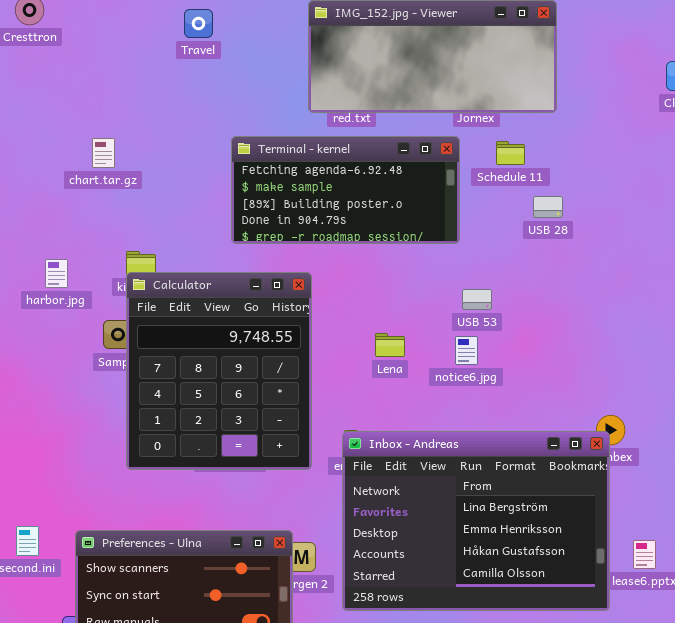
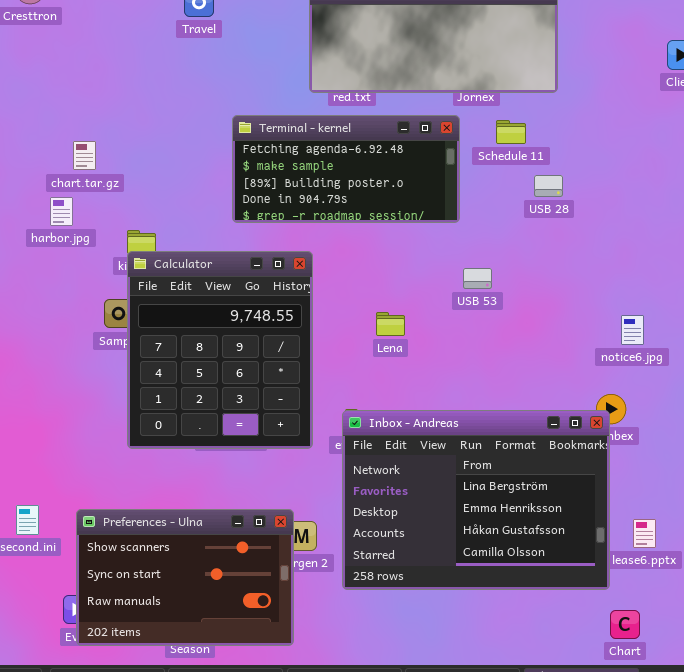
chart.tar.gz: [92,138,115,168] -> [73,141,96,170], moved
harbor.jpg: [45,259,68,288] -> [50,197,73,226], moved
notice6.jpg: [455,336,478,365] -> [621,315,644,345], moved

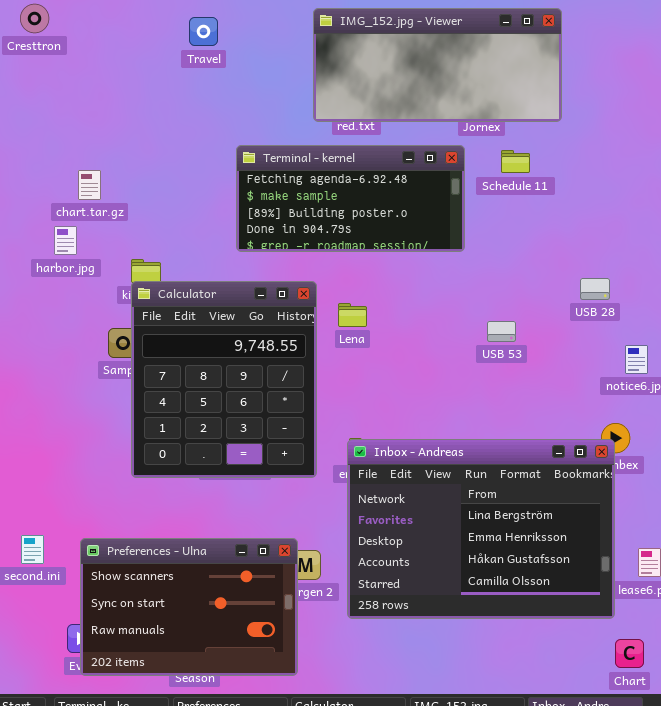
USB 28: [534,175,563,197] -> [580,278,610,300], moved
USB 53: [463,268,492,289] -> [487,321,516,342], moved
Lena: [376,312,405,336] -> [338,303,367,327], moved

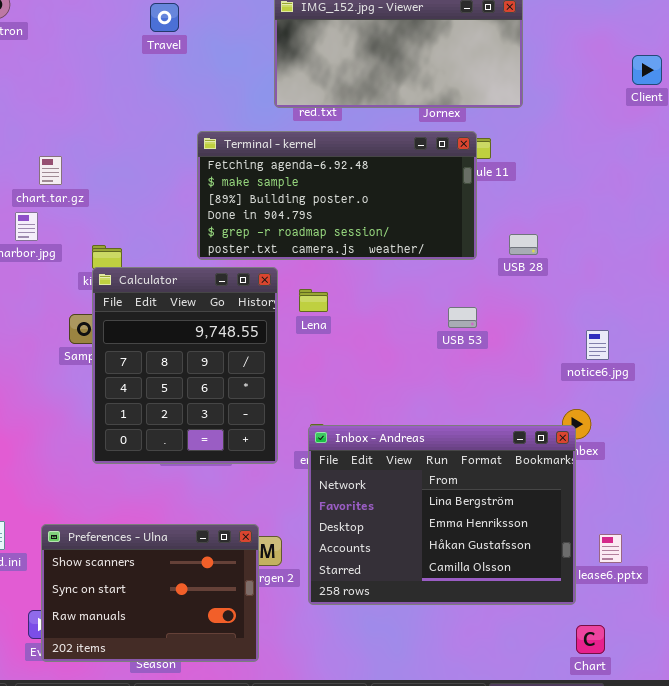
Terminal - kernel: [236,145,465,252] -> [197,131,477,260], resized
USB 28: [580,278,610,300] -> [509,234,538,255], moved

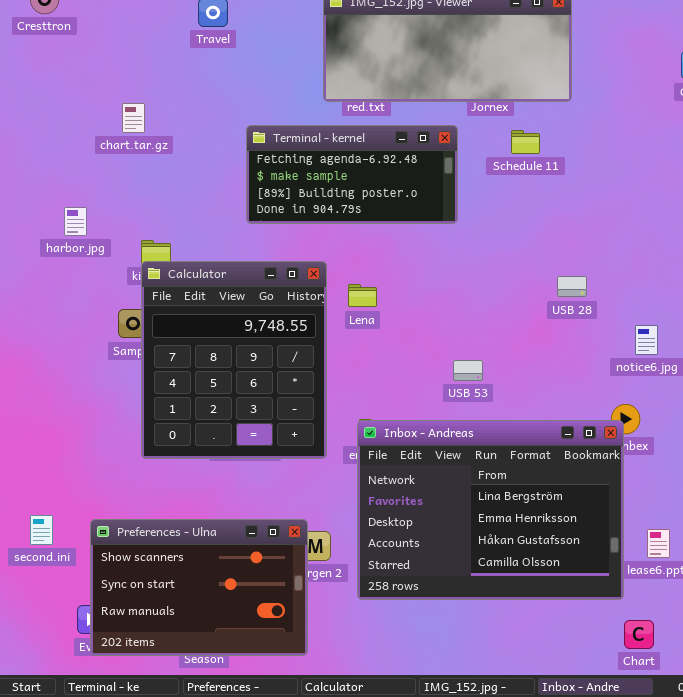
Terminal - kernel: [197,131,477,260] -> [246,125,458,224], resized
chart.tar.gz: [39,156,62,185] -> [122,103,145,133], moved
USB 28: [509,234,538,255] -> [557,276,587,297], moved
USB 53: [448,307,477,328] -> [453,360,483,381], moved

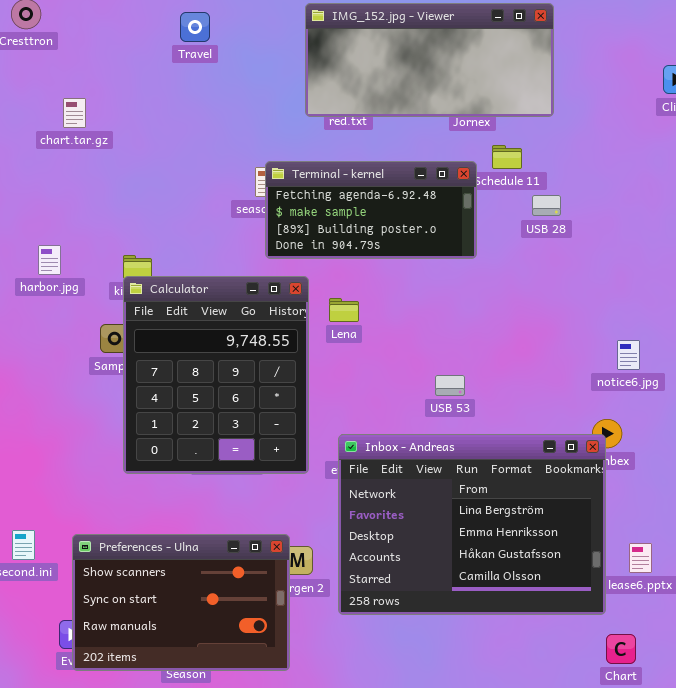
chart.tar.gz: [122,103,145,133] -> [63,98,86,128], moved
Terminal - kernel: [246,125,458,224] -> [265,161,477,259], moved
harbor.jpg: [64,207,87,236] -> [38,245,61,275], moved
USB 28: [557,276,587,297] -> [532,195,561,216], moved

